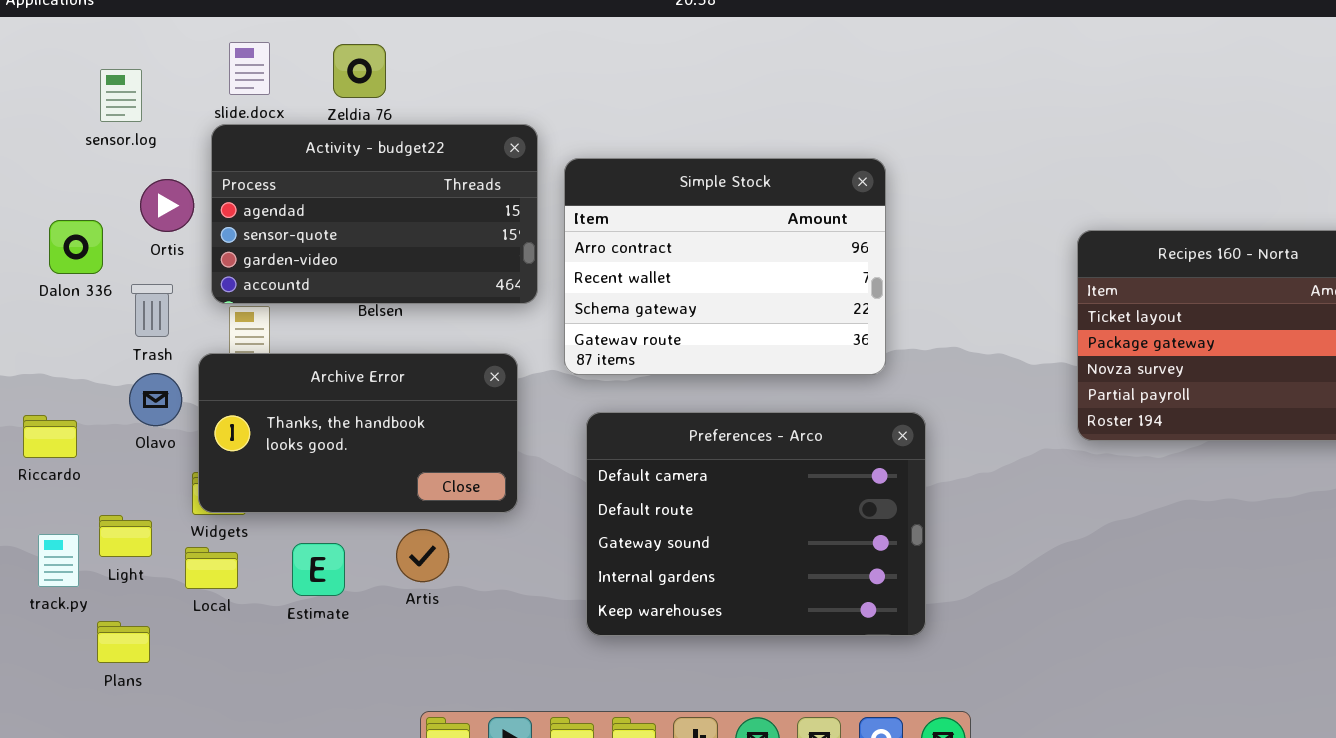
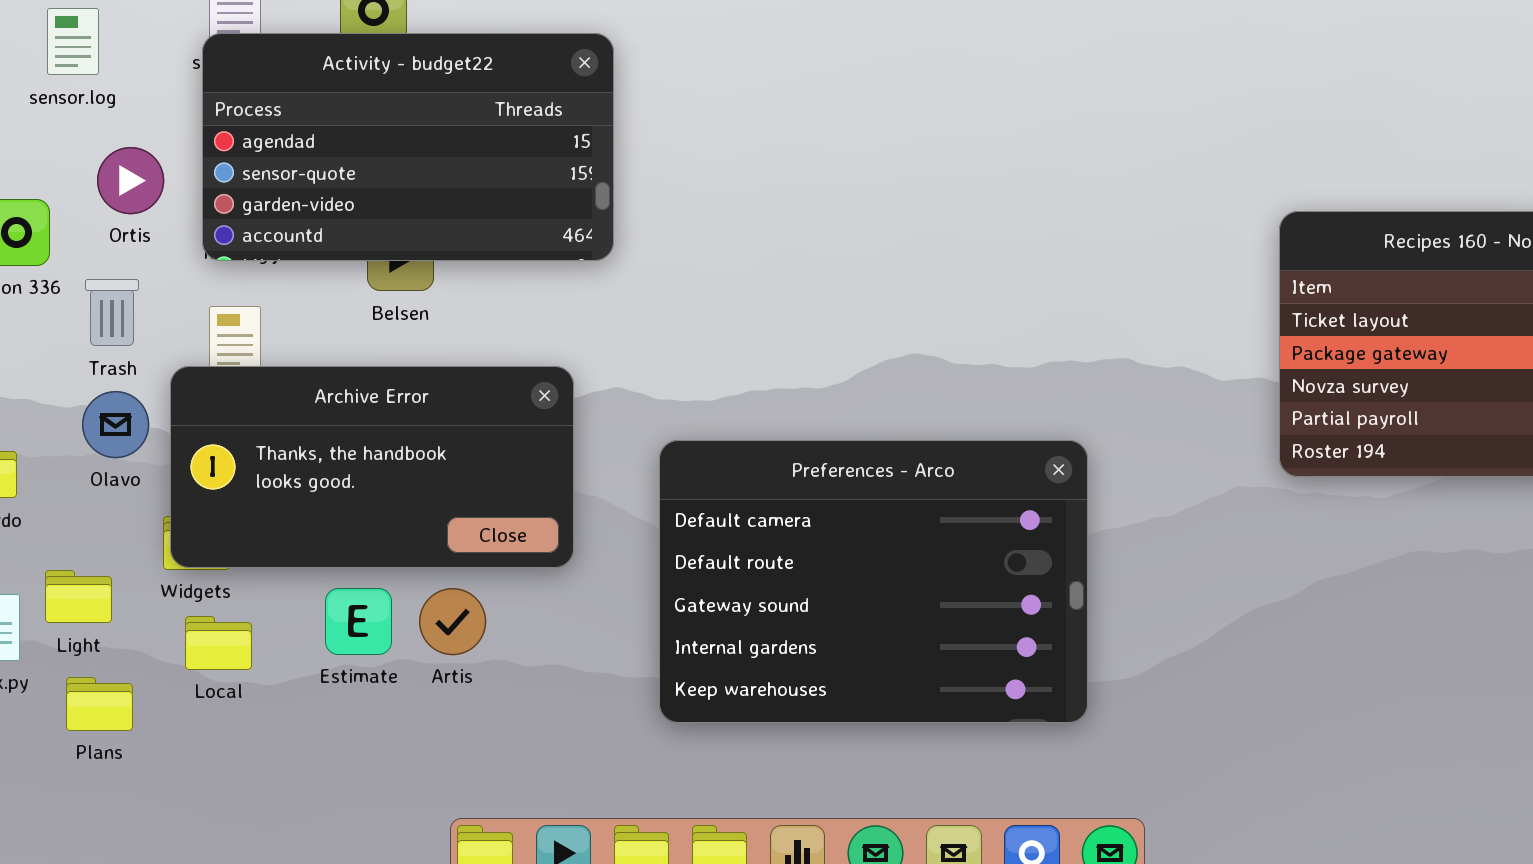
Activity - budget22: [211,124,538,304] -> [202,33,614,261], moved
Simple Stock: [564,158,886,375] -> none, closed
Estimate: [292,543,345,596] -> [325,588,392,655], moved
Local: [185,547,238,589] -> [185,616,252,670], moved
Plans: [97,621,150,663] -> [66,677,133,731], moved

